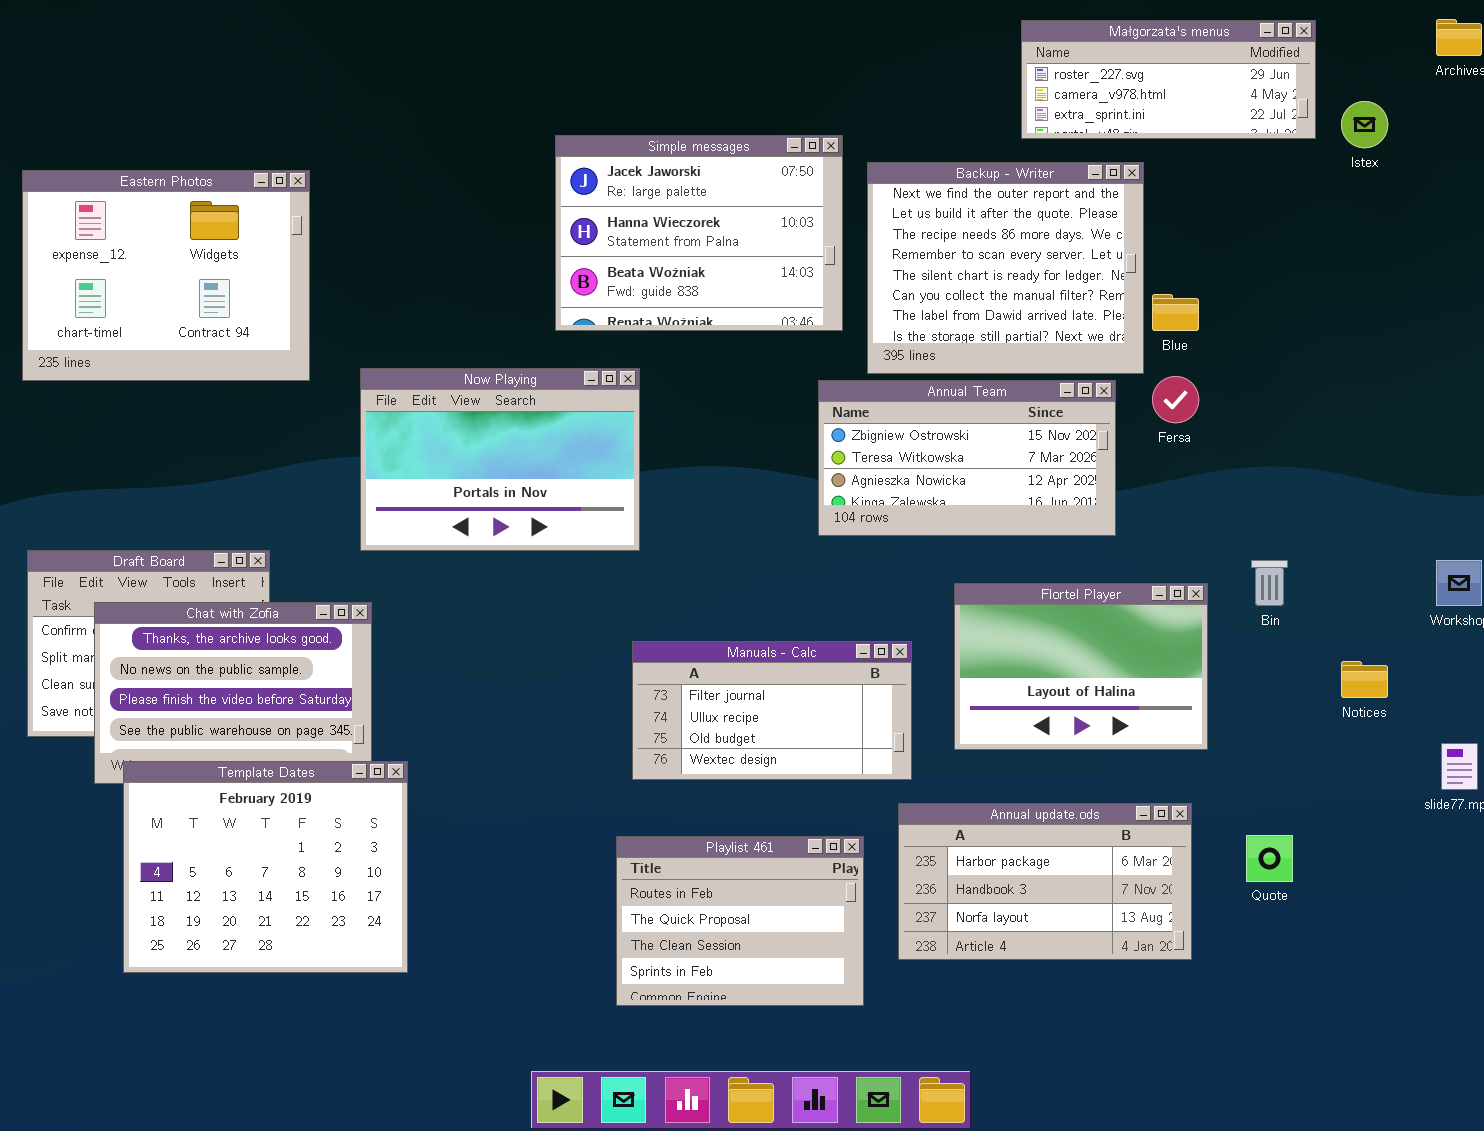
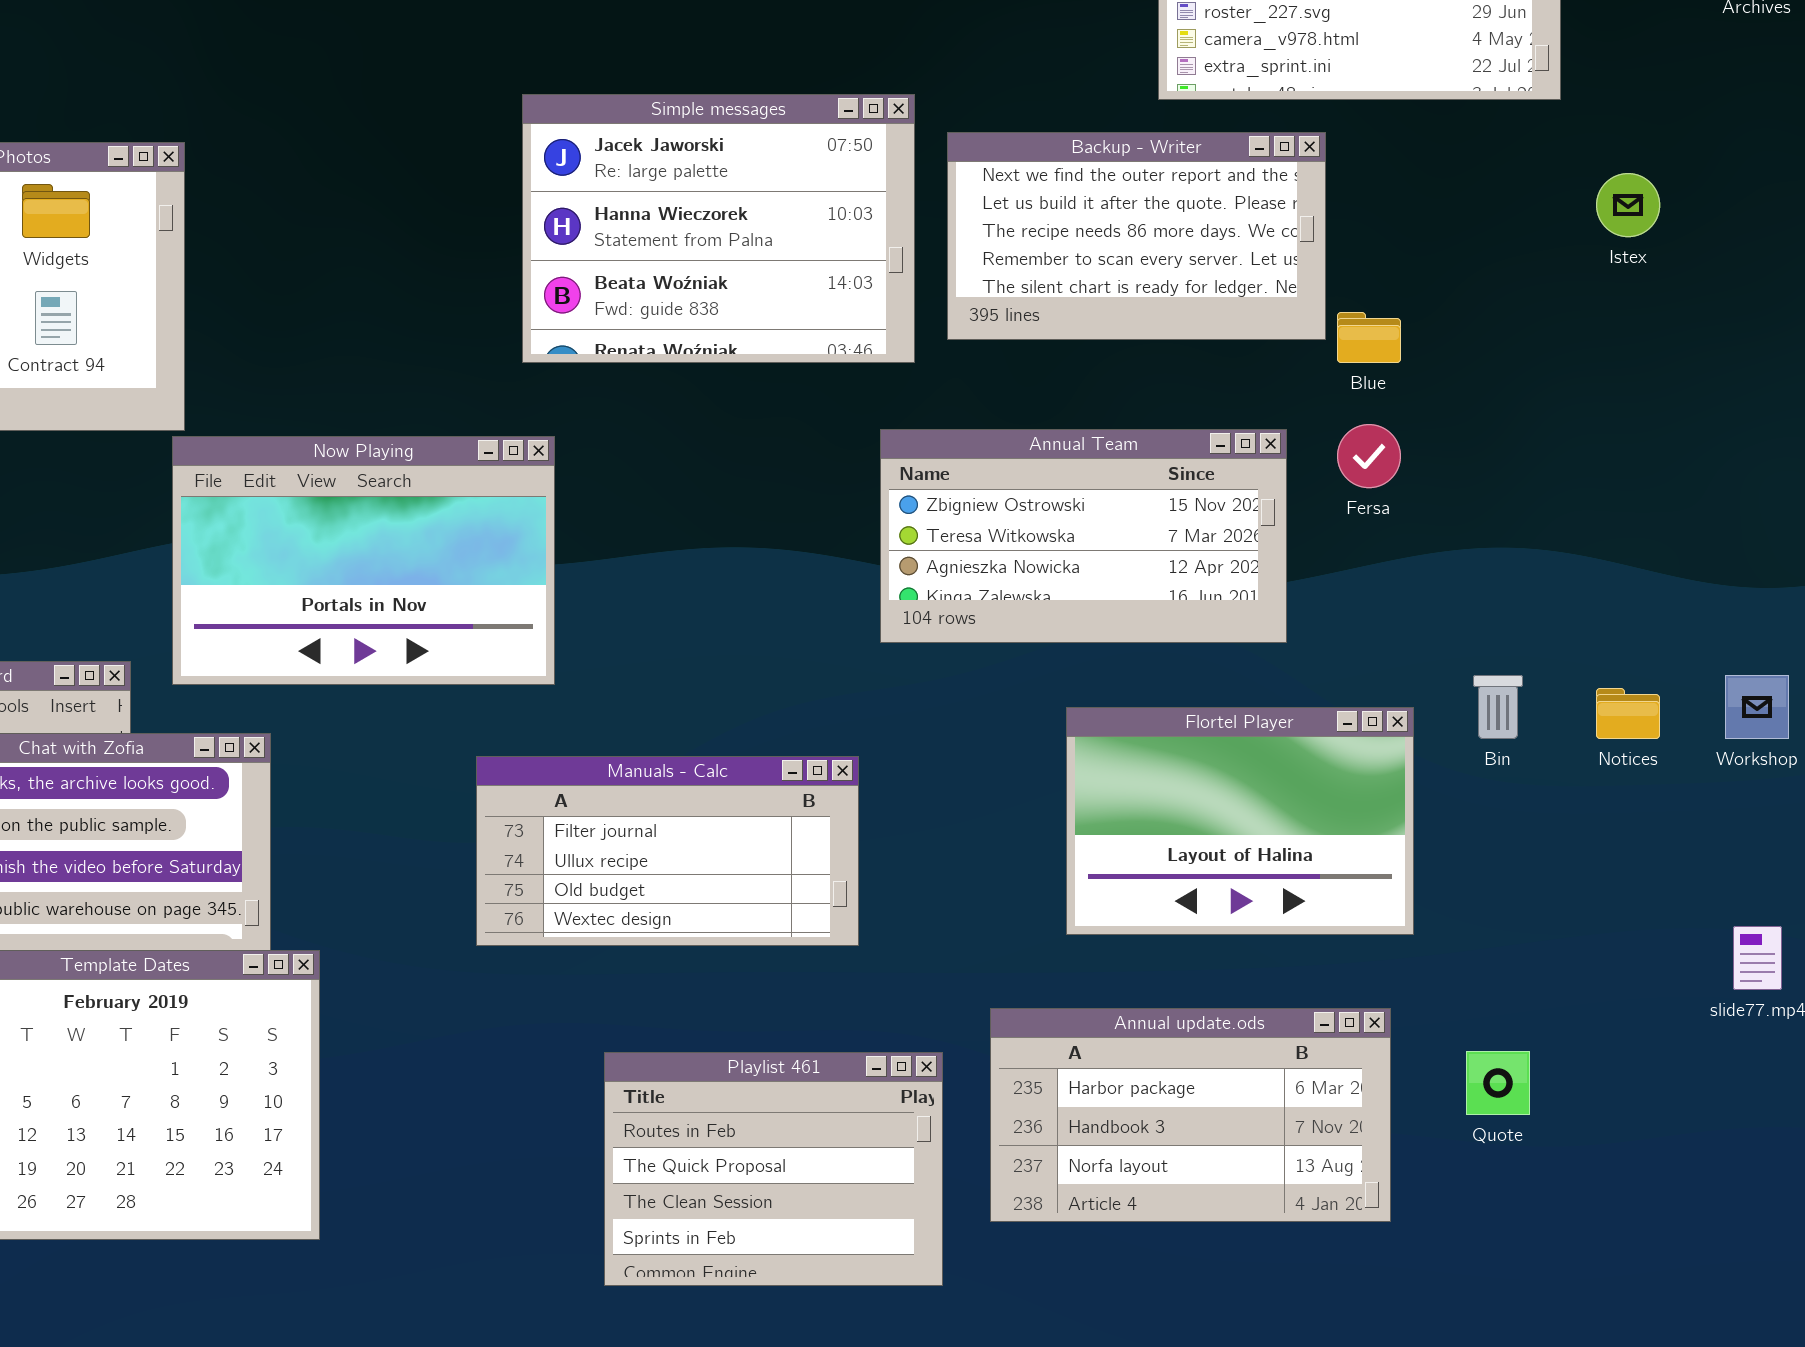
Istex: [1341,101,1388,148] -> [1596,173,1660,237], moved
Backup - Writer: [867,162,1144,374] -> [947,132,1326,340], resized
Now Playing: [360,368,640,551] -> [172,436,555,685], moved
Manuals - Calc: [632,641,912,780] -> [476,756,859,946], moved
Notices: [1341,661,1388,698] -> [1596,688,1660,739], moved

